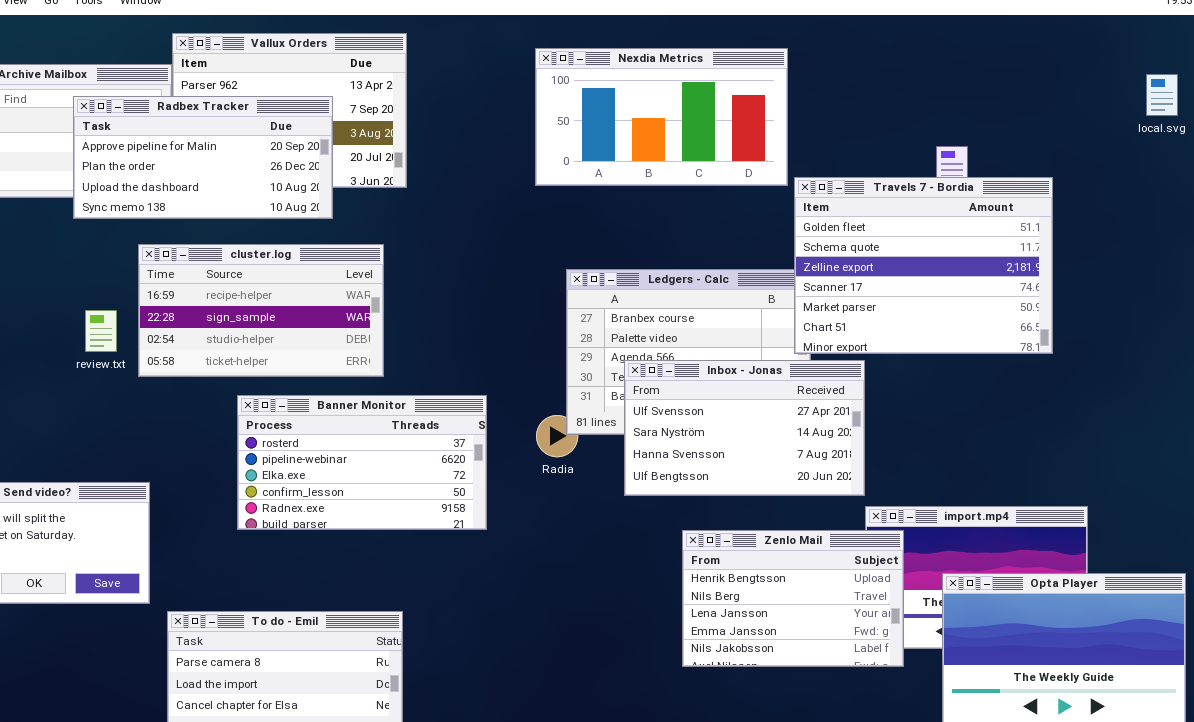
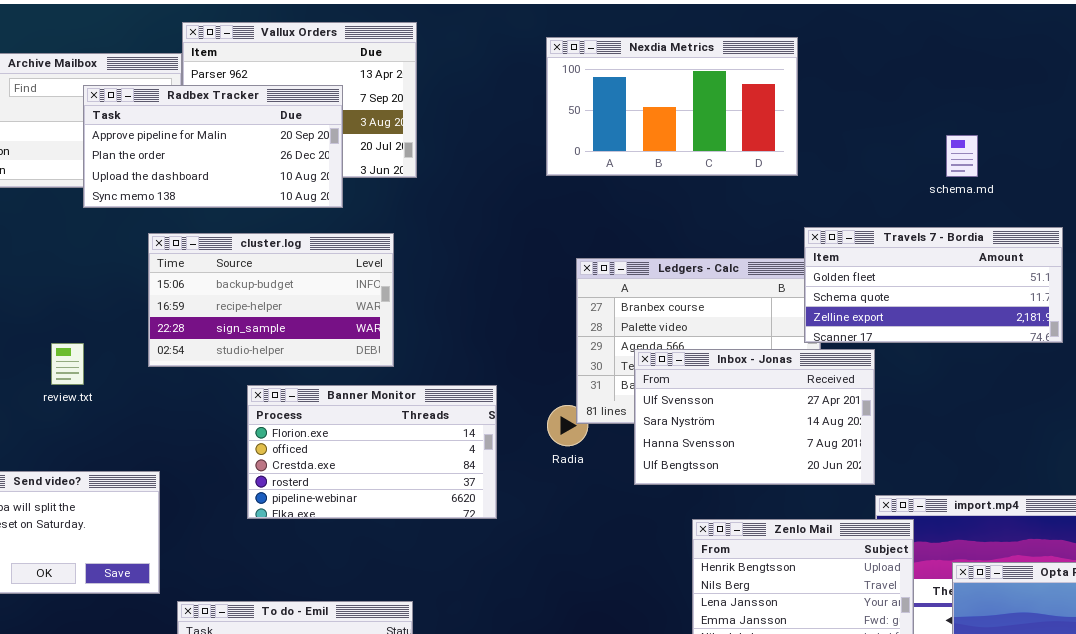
Travels 7 - Bordia: [794,177,1053,354] -> [804,227,1063,343], resized
cluster.log: [138,244,384,377] -> [148,233,394,367], scrolled up 1 row
review.txt: [85,310,117,352] -> [51,343,84,385], moved
Banner Monitor: [237,395,487,530] -> [247,385,497,519], scrolled up 3 rows

